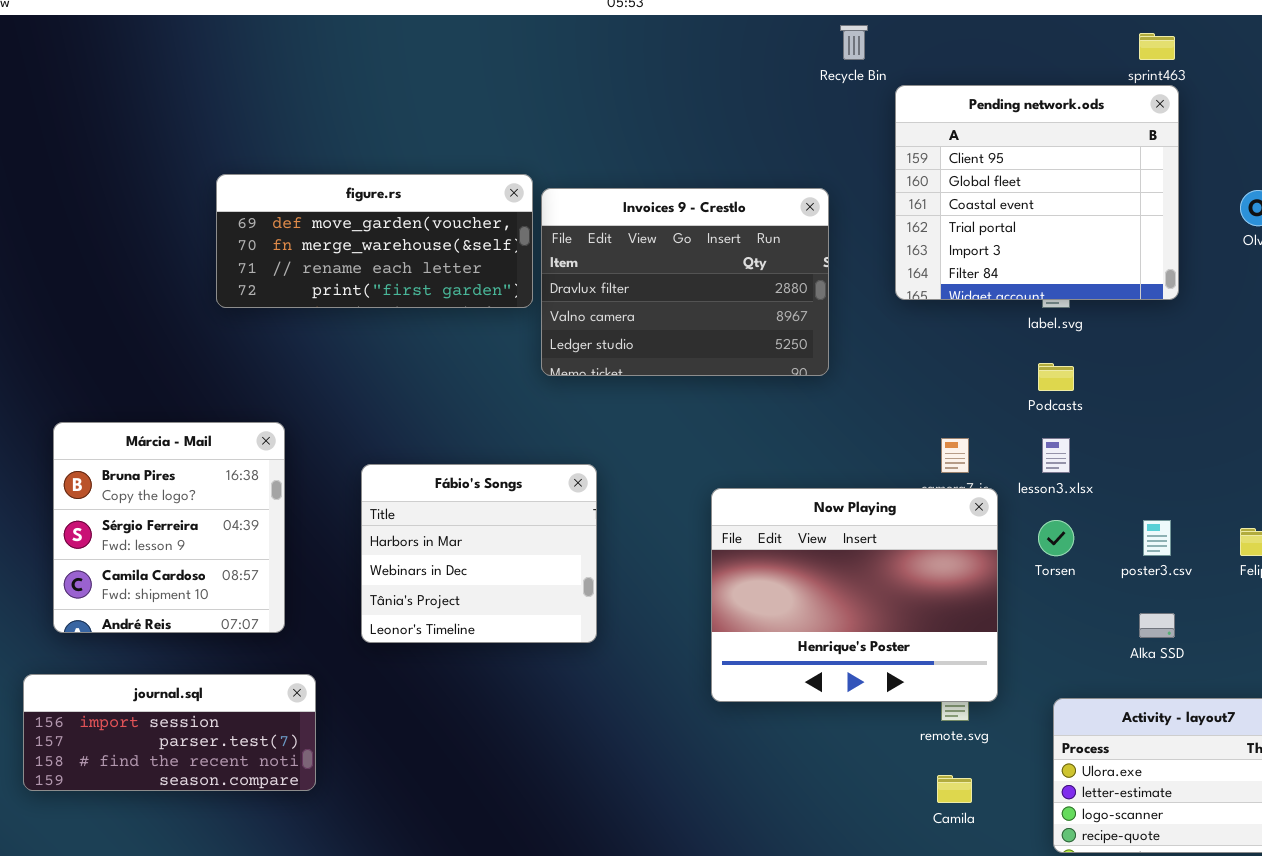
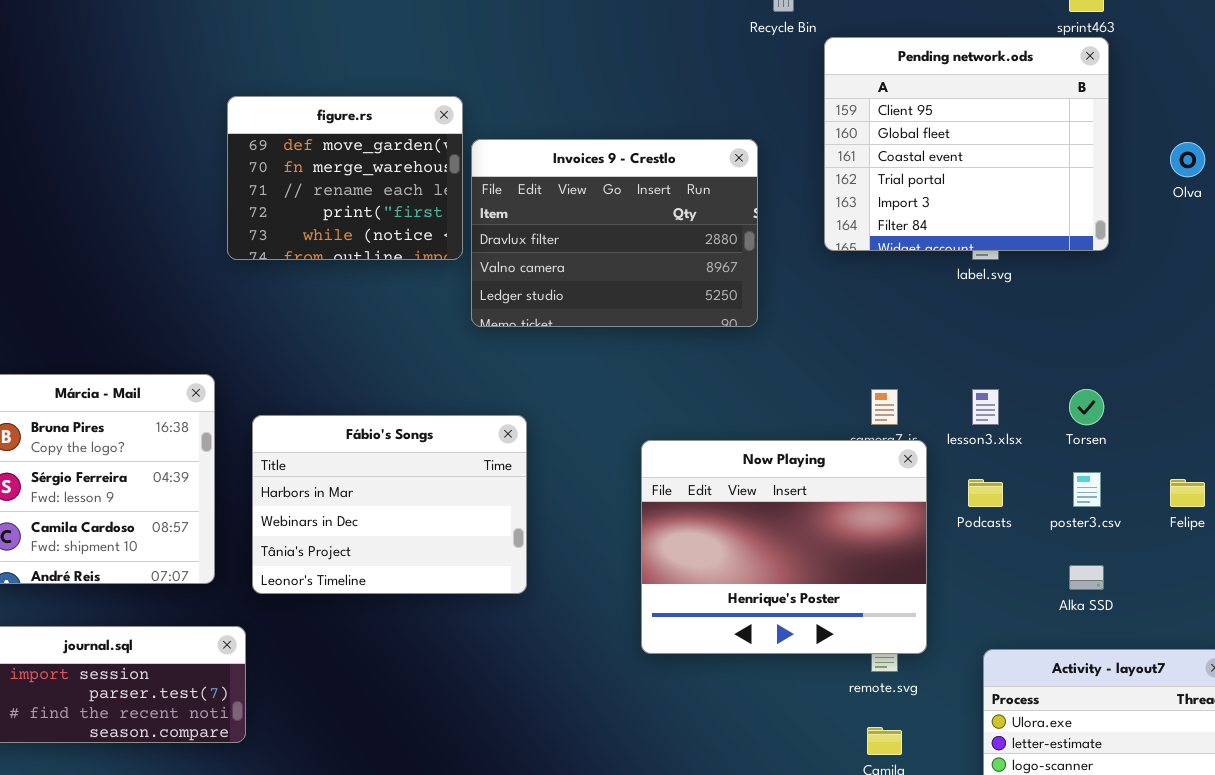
figure.rs: [216,174,533,308] -> [227,96,463,260], resized
Podcasts: [1038,363,1074,391] -> [968,479,1003,507], moved
Fábio's Songs: [361,464,597,643] -> [252,415,527,594], resized
Torsen: [1038,520,1074,556] -> [1069,389,1104,425], moved

